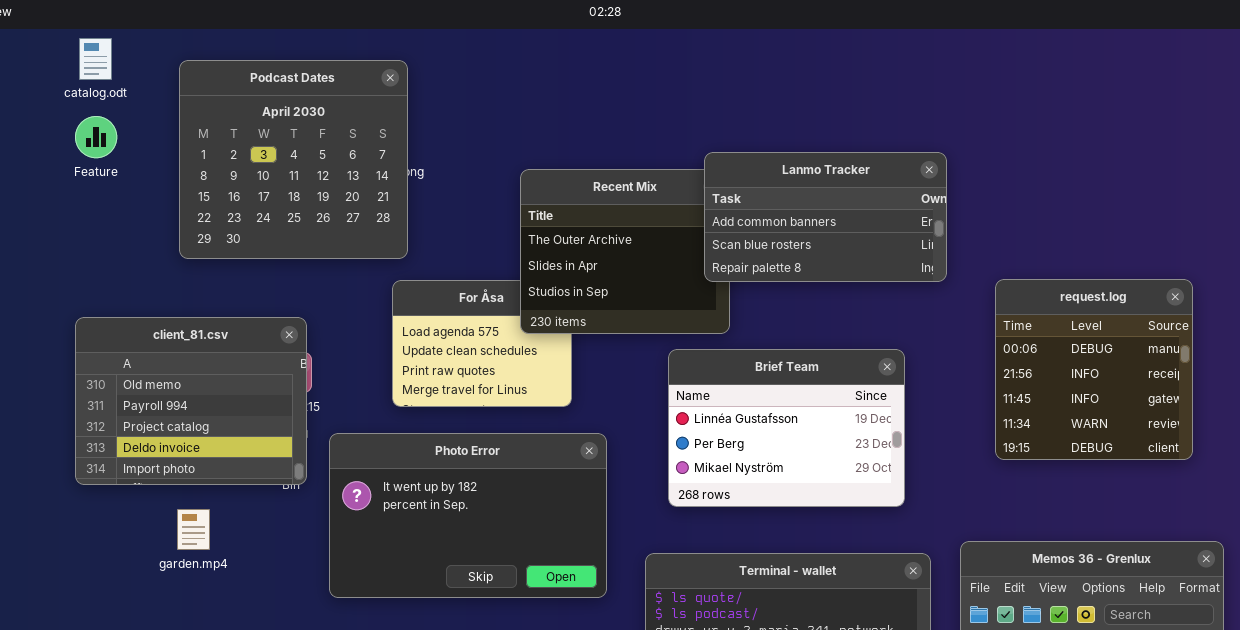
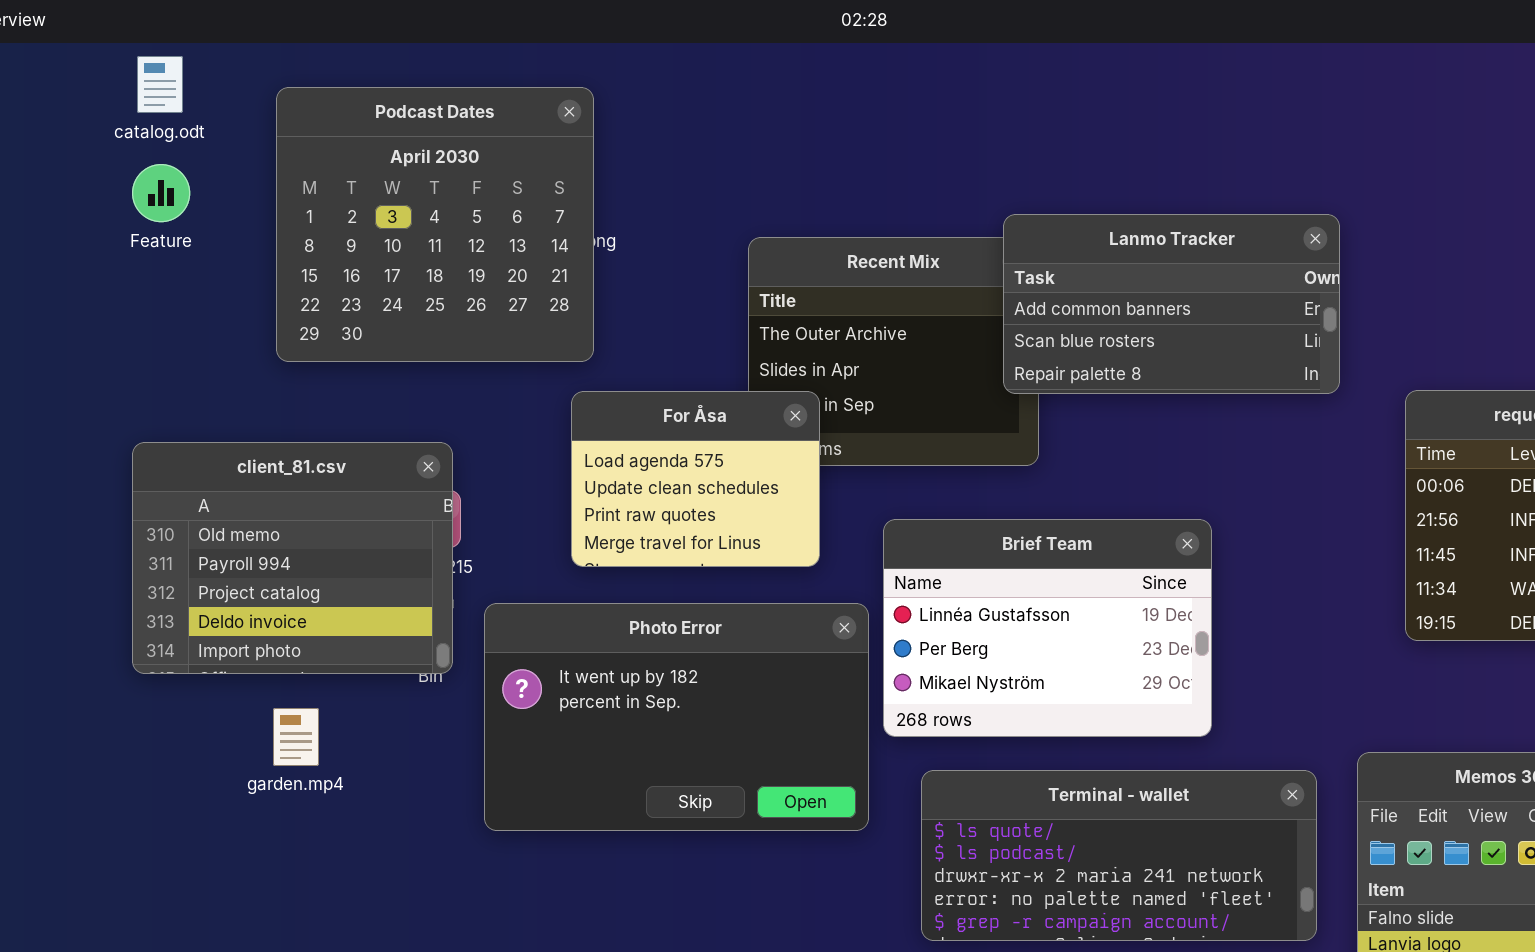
For Åsa: [392,280,572,407] -> [571,391,820,567], raised
Brief Team: [668,349,905,507] -> [883,519,1212,737], moved

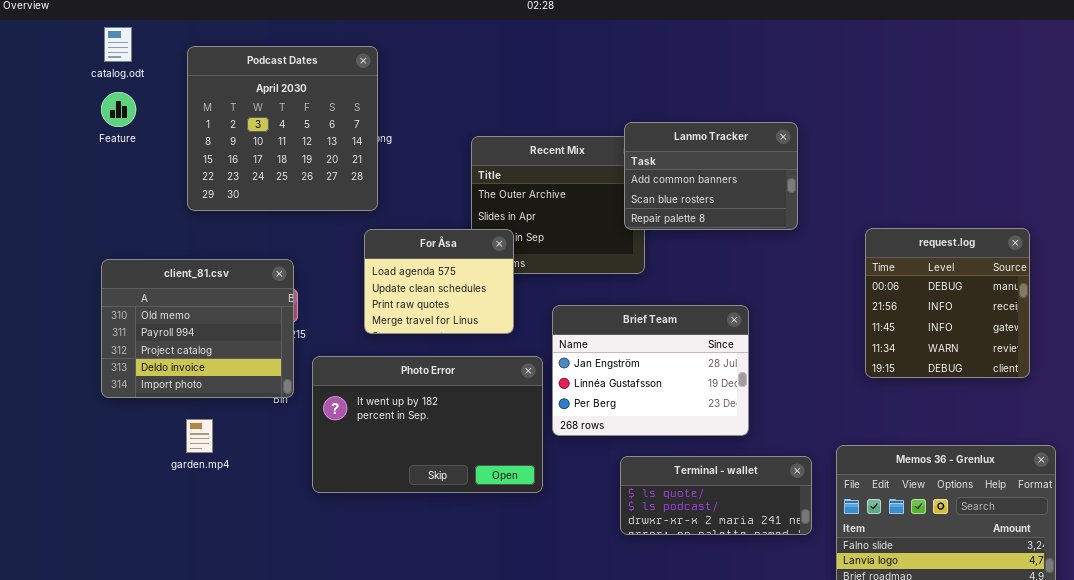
Lanmo Tracker: [1003,214,1340,394] -> [624,122,798,230], resized
Brief Team: [883,519,1212,737] -> [552,305,749,436], scrolled up 1 row
Terminal - wallet: [921,770,1317,941] -> [620,456,812,535], resized

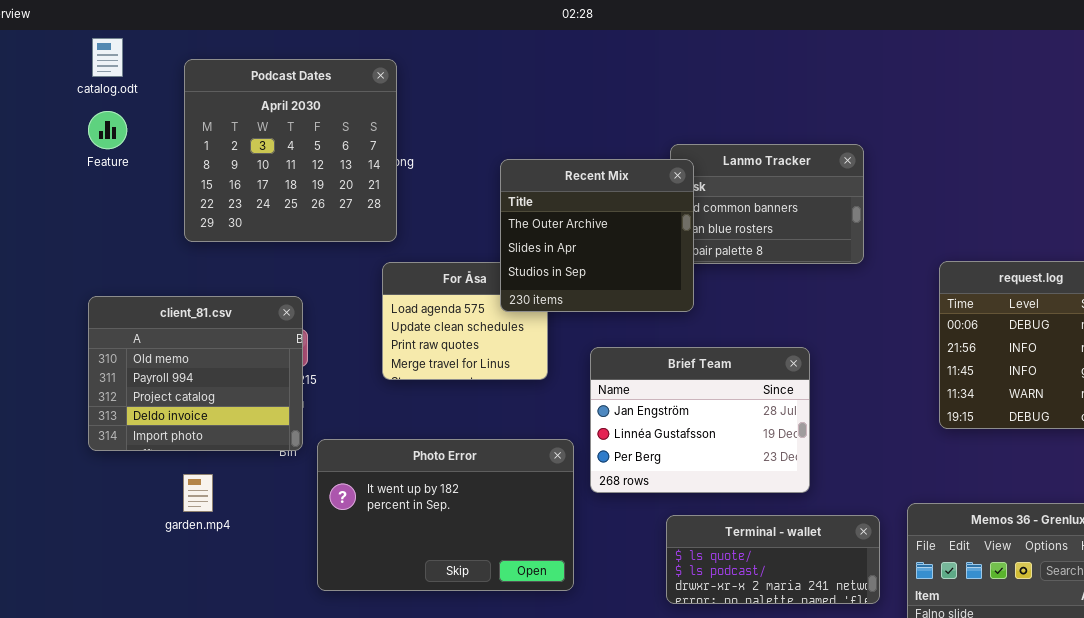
Recent Mix: [471,136,645,274] -> [500,159,694,312], raised
Photo Error: [312,356,543,493] -> [317,439,574,591], moved

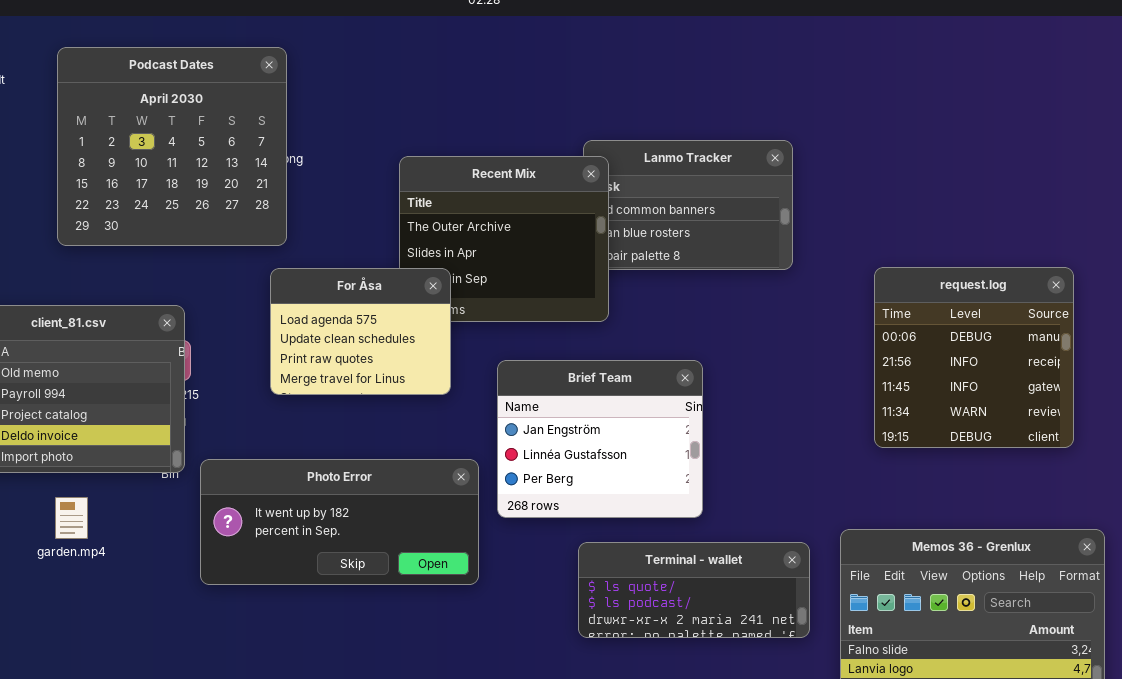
For Åsa: [382,262,548,380] -> [270,268,451,395], raised
Brief Team: [590,347,810,493] -> [497,360,703,518], resized
Photo Error: [317,439,574,591] -> [200,459,479,585], resized

